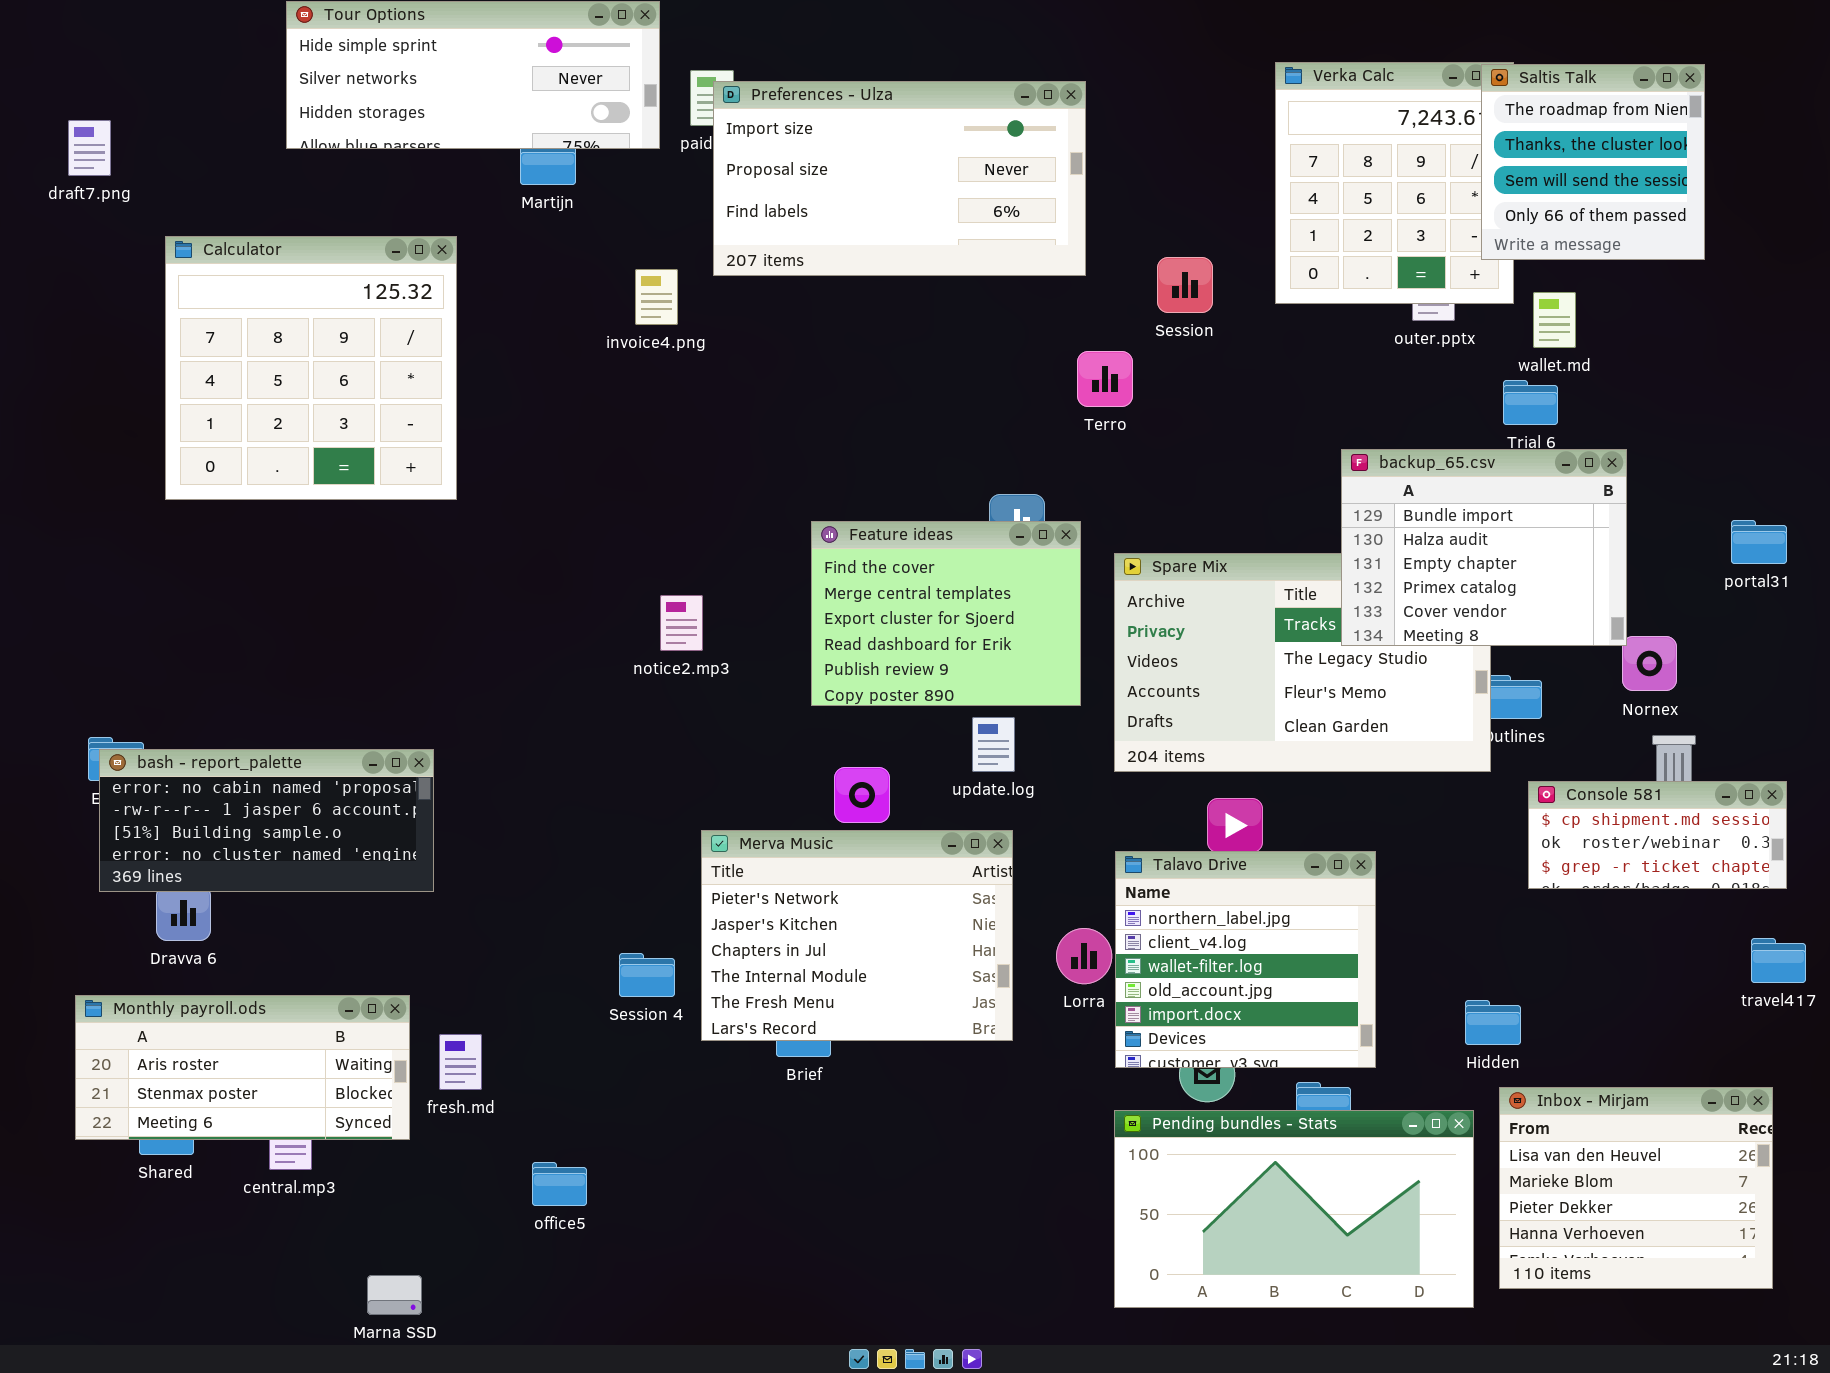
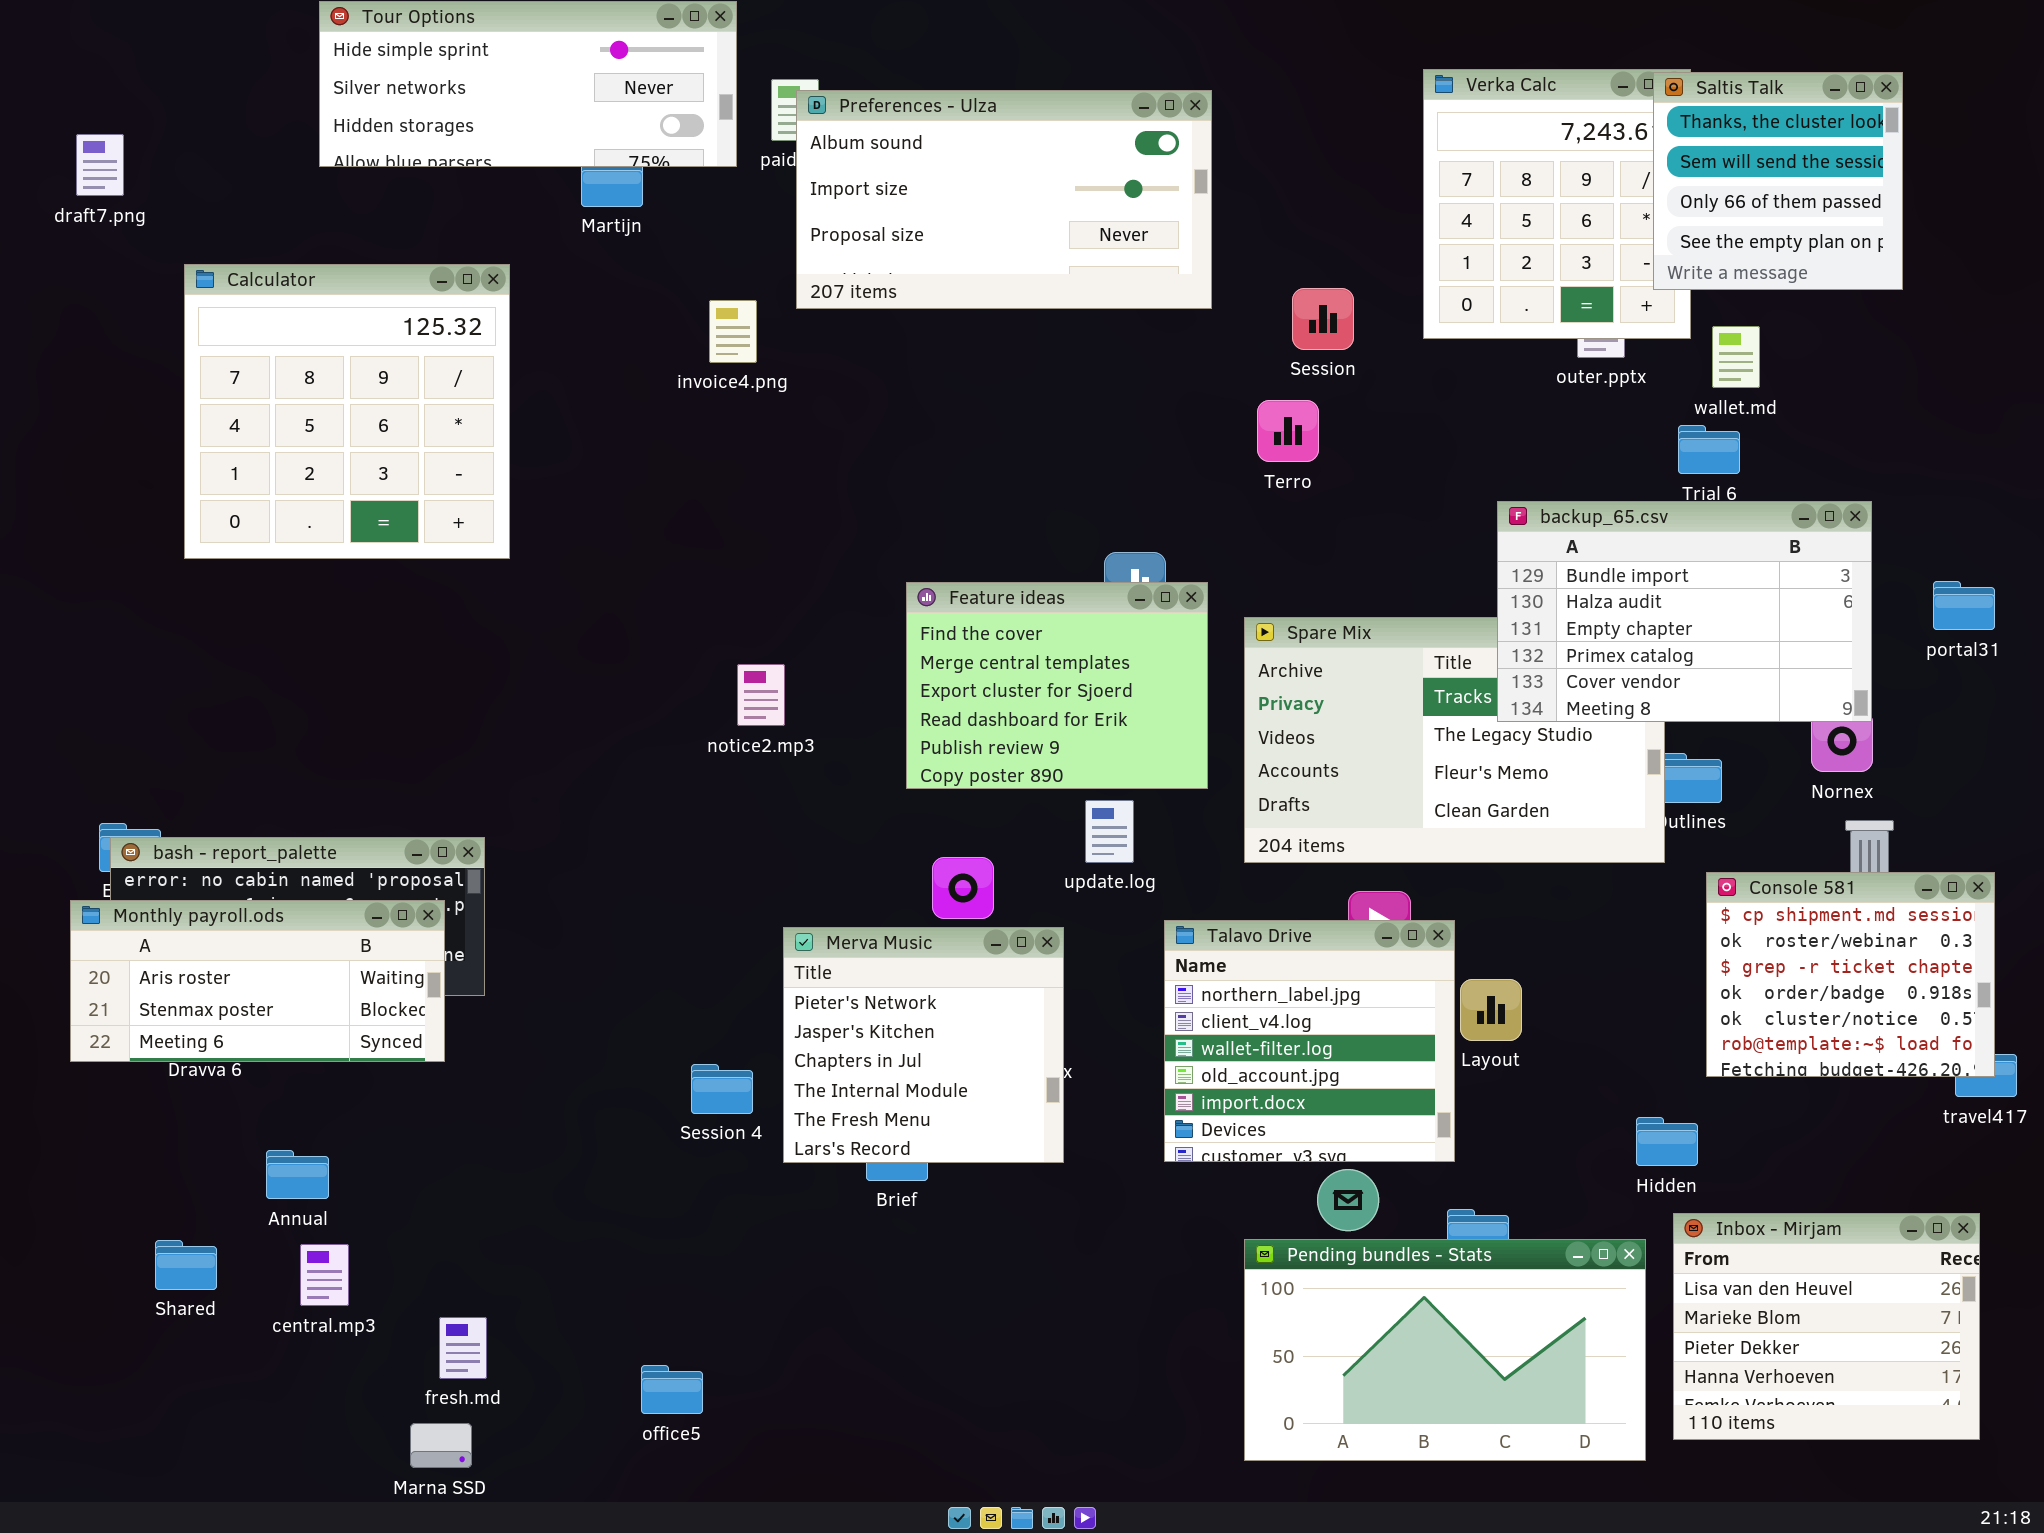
Saltis Talk: [1481,64,1705,260] -> [1653,72,1903,290], scrolled down 1 row
Preferences - Ulza: [713,81,1086,276] -> [796,90,1212,309], scrolled up 1 row
Terro: [1077,351,1133,407] -> [1257,400,1319,462], moved
backup_65.csv: [1341,449,1627,646] -> [1497,501,1872,722], resized
Console 581: [1528,781,1787,889] -> [1706,872,1995,1077], resized
Merva Music: [701,830,1013,1041] -> [783,927,1064,1163], resized
Talavo Drive: [1115,851,1376,1068] -> [1164,920,1455,1162], moved
Monthly payroll.ods: [75,995,410,1140] -> [70,900,445,1062], moved
fresh.md: [439,1034,482,1090] -> [439,1317,487,1379], moved
office5: [532,1162,587,1206] -> [641,1365,703,1414], moved

